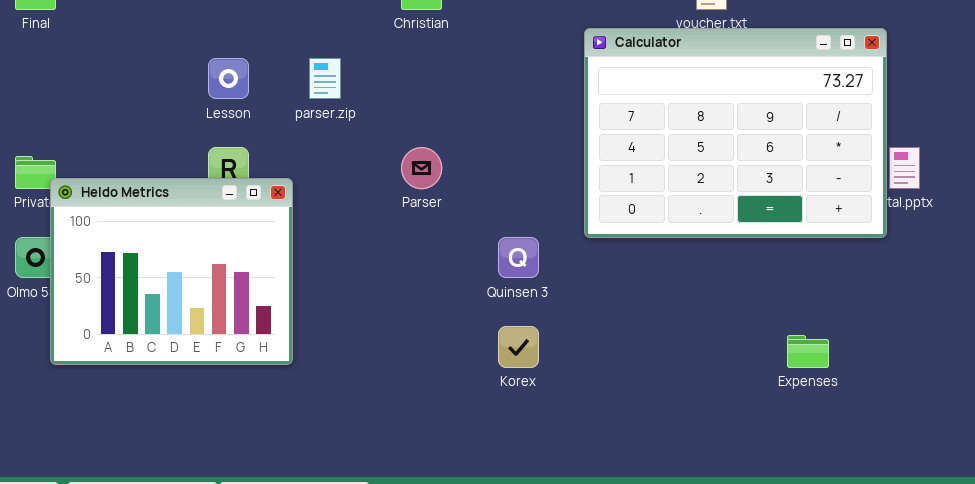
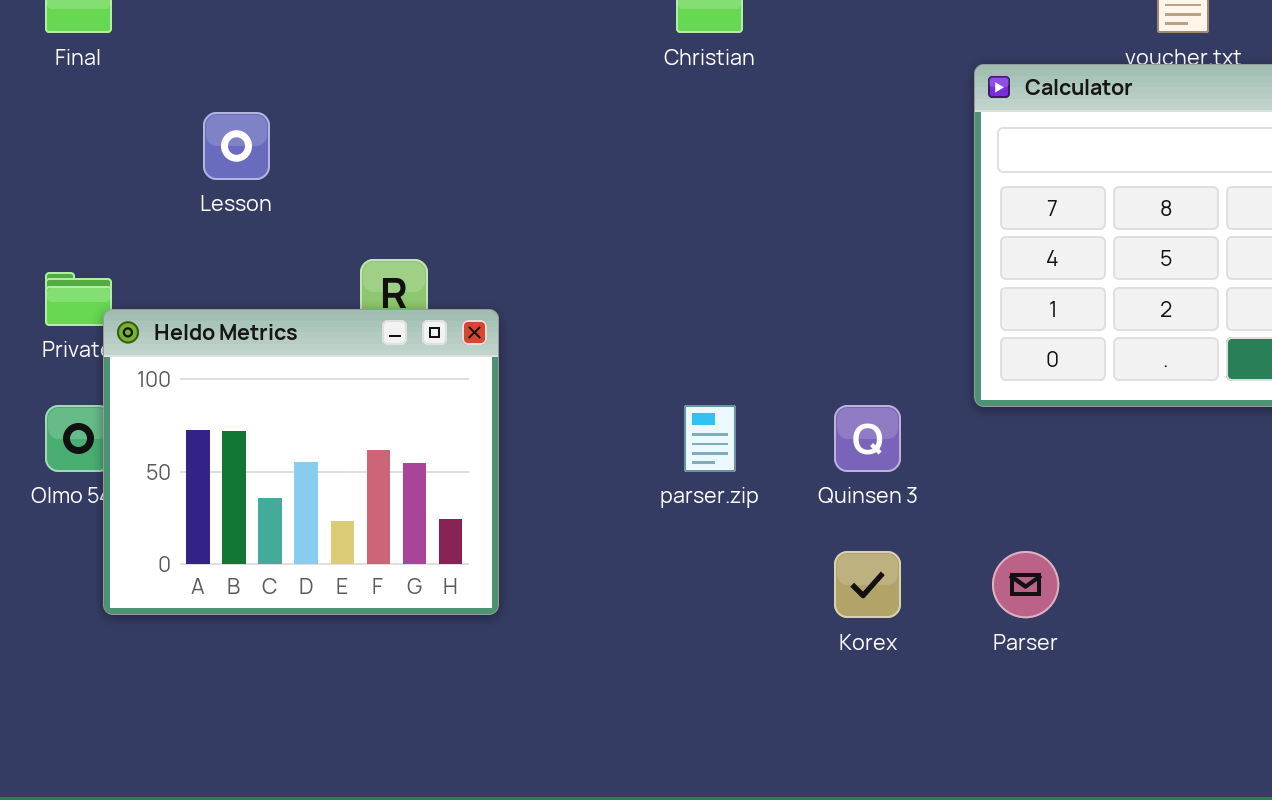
Lesson: [208,58,249,99] -> [203,112,270,180], moved
parser.zip: [309,58,341,99] -> [684,405,736,472], moved
Parser: [401,147,442,189] -> [992,551,1059,618], moved

